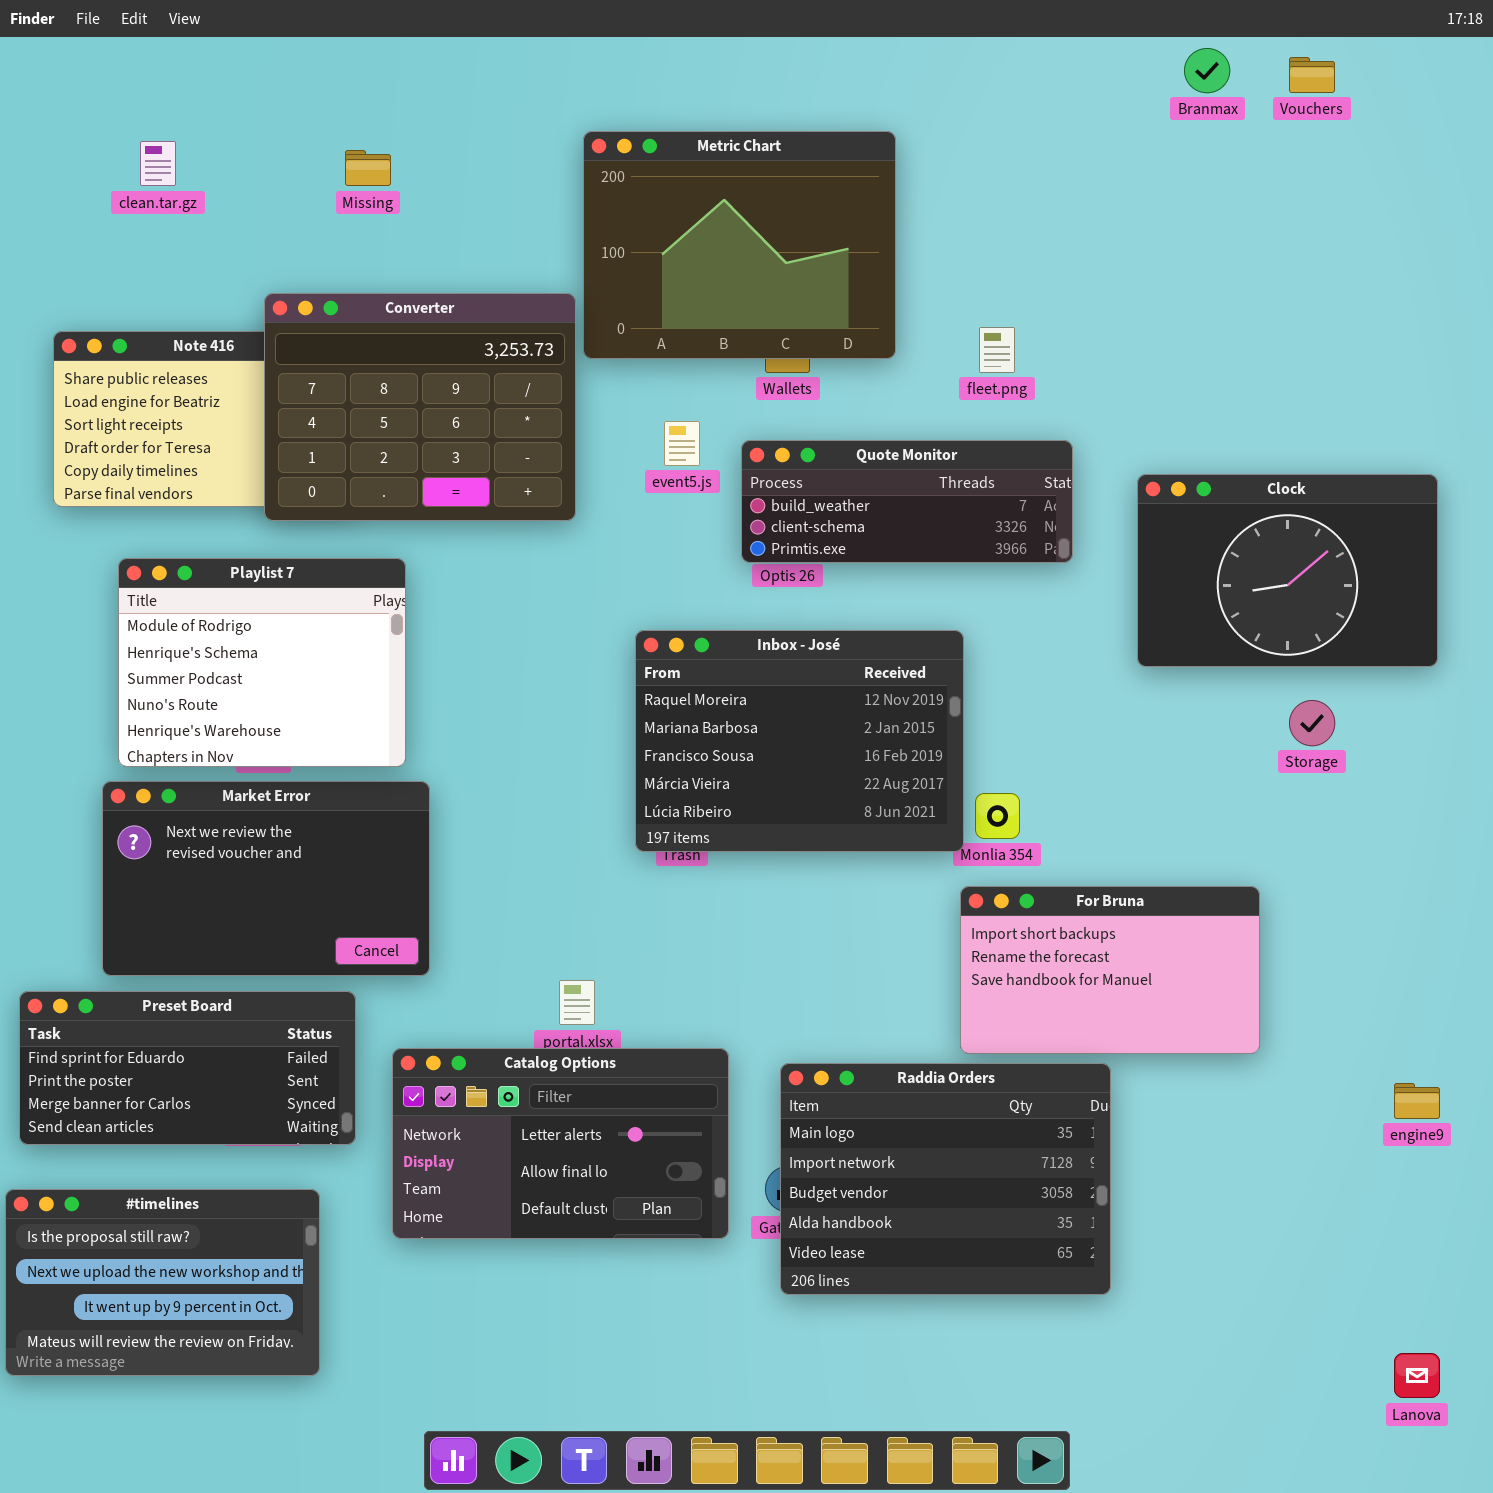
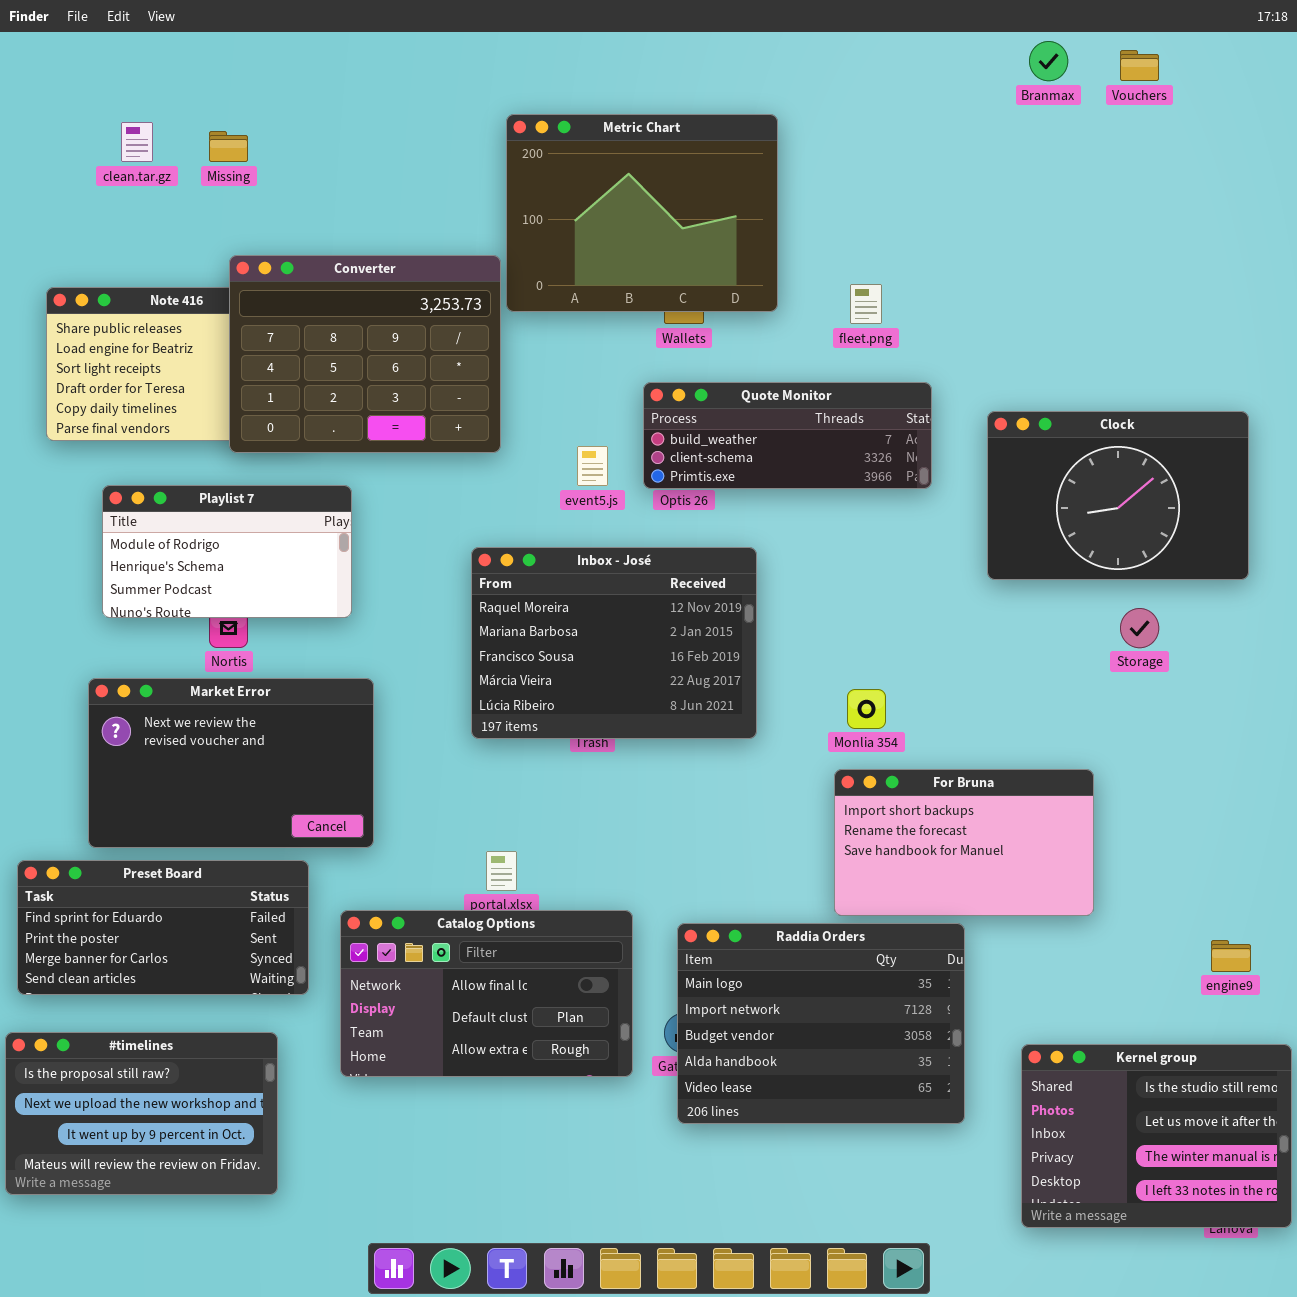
Missing: [345,150,391,186] -> [209,131,248,162], moved
event5.js: [664,421,700,466] -> [577,446,608,486], moved
Playlist 7: [118,558,406,767] -> [102,485,352,618], resized
Inbox - José: [635,630,964,852] -> [471,547,757,739], moved
Catalog Options: [392,1048,729,1239] -> [340,910,633,1077], scrolled down 1 row
Kernel group: none -> [1021,1044,1292,1228], opened

